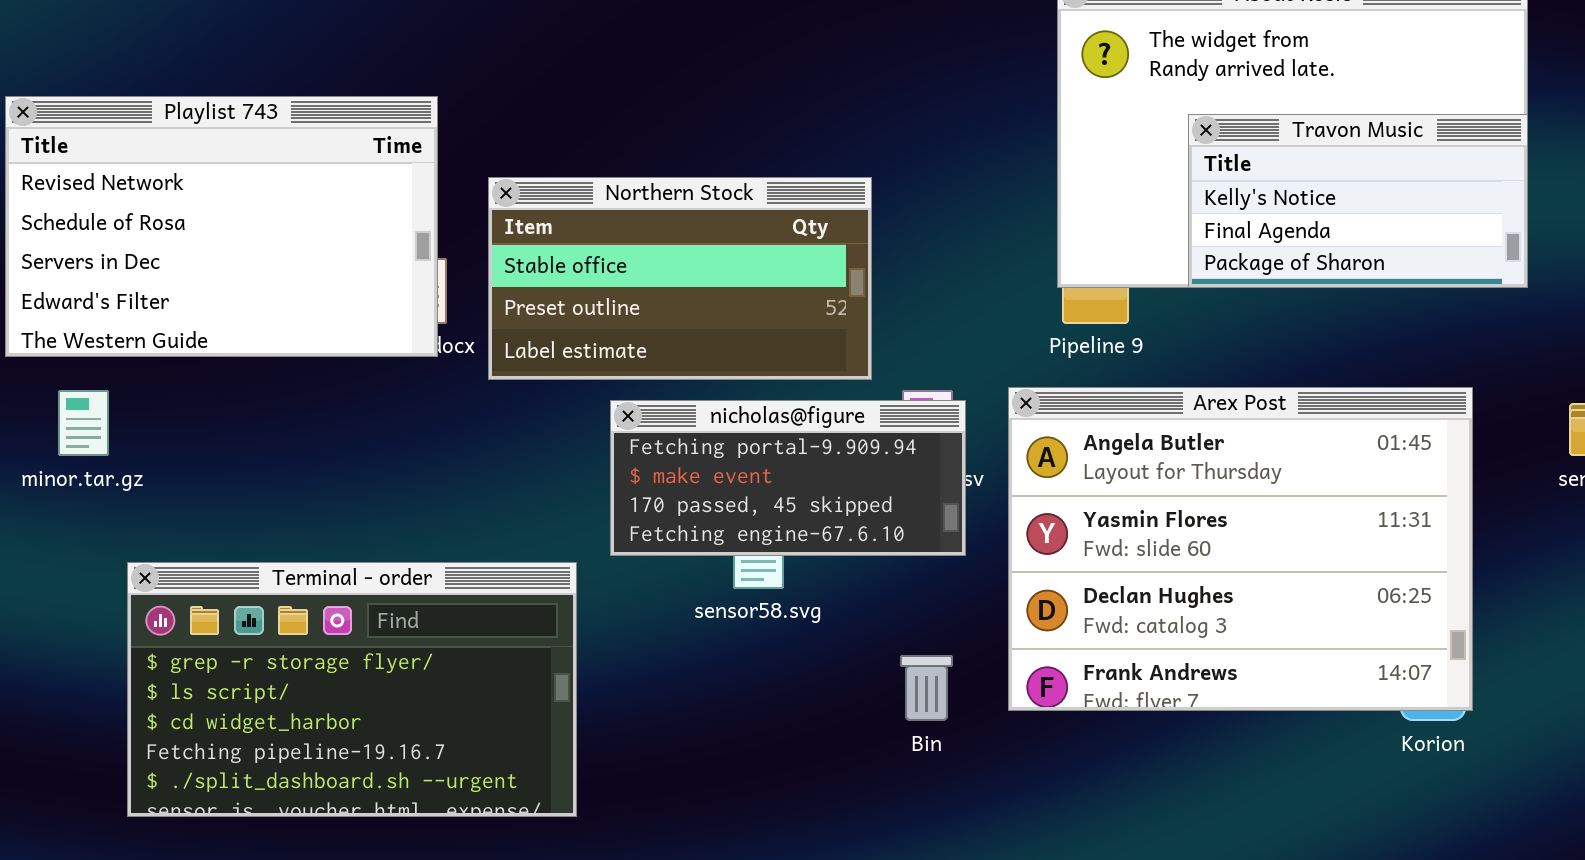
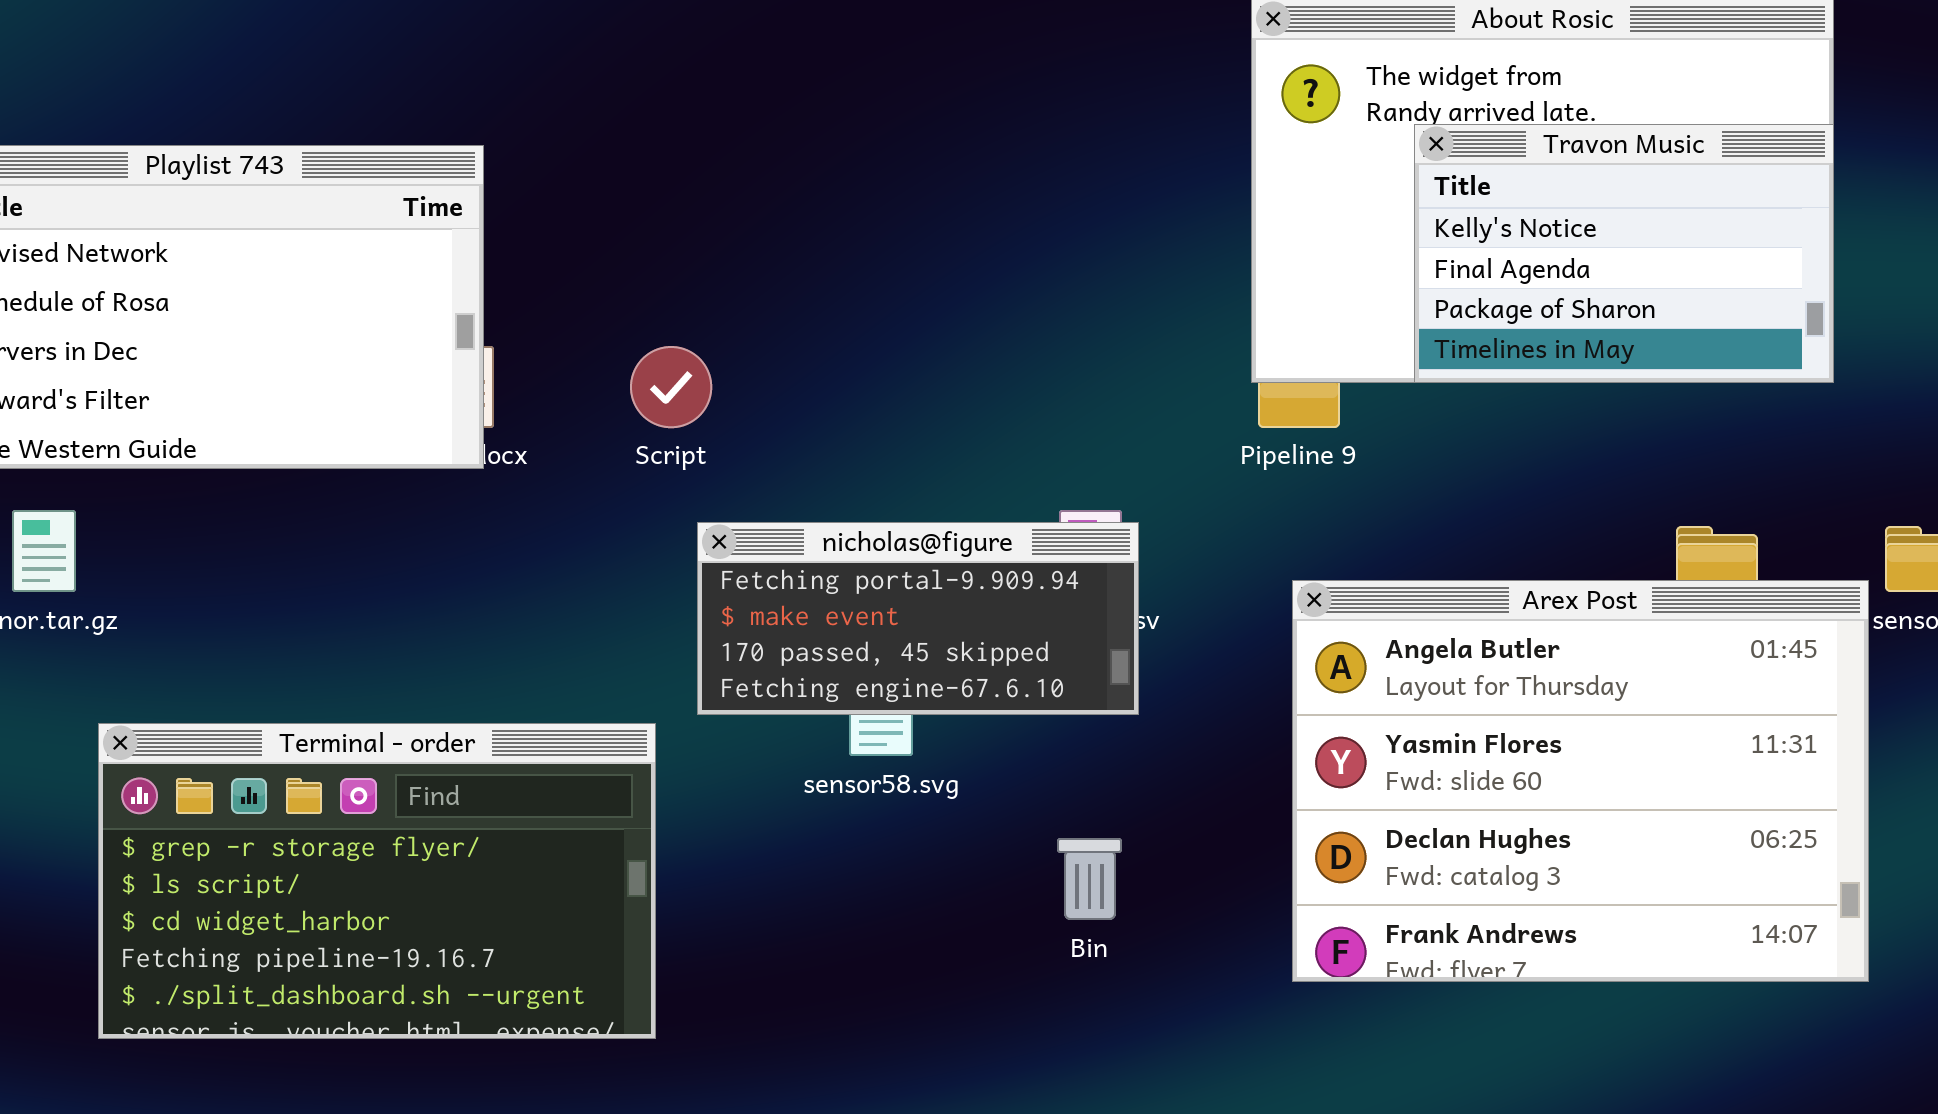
Travon Music: [1188,114,1528,288] -> [1414,124,1834,383], resized
Northern Stock: [488,177,872,380] -> none, closed
Arex Post: [1008,387,1473,711] -> [1292,580,1869,982], moved

